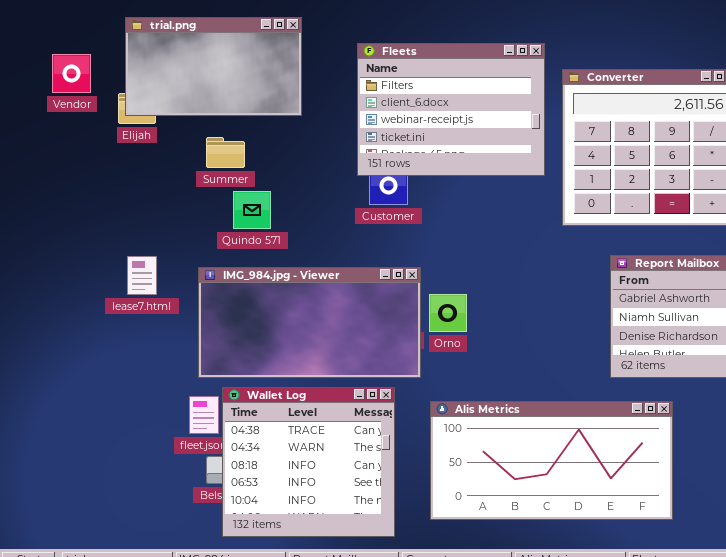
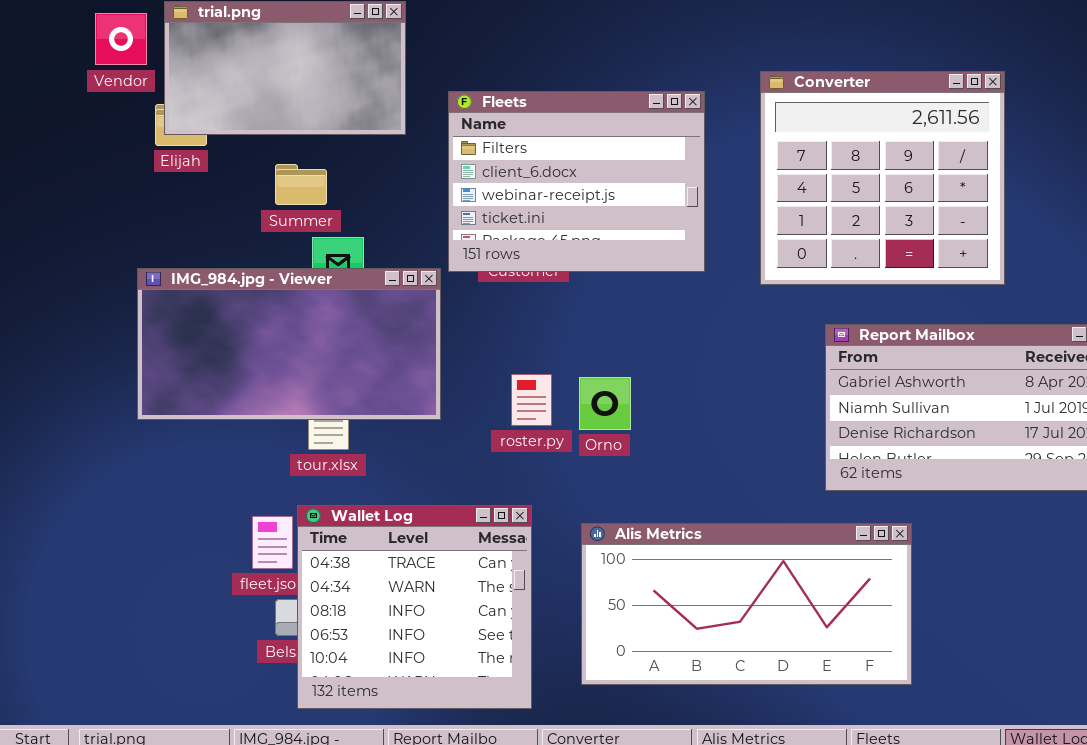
Fleets: [357,43,545,176] -> [448,91,705,272], moved
Vendor: [52,54,91,93] -> [95,13,147,65], moved
IMG_984.jpg - Viewer: [198,267,421,378] -> [137,268,441,420], moved

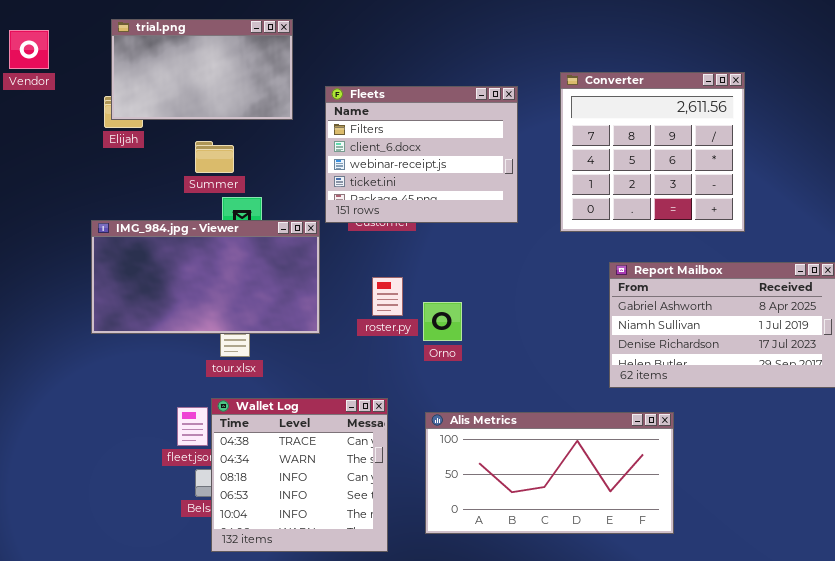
Vendor: [95,13,147,65] -> [9,30,49,69], moved
roster.py: [511,374,552,426] -> [372,277,403,316], moved

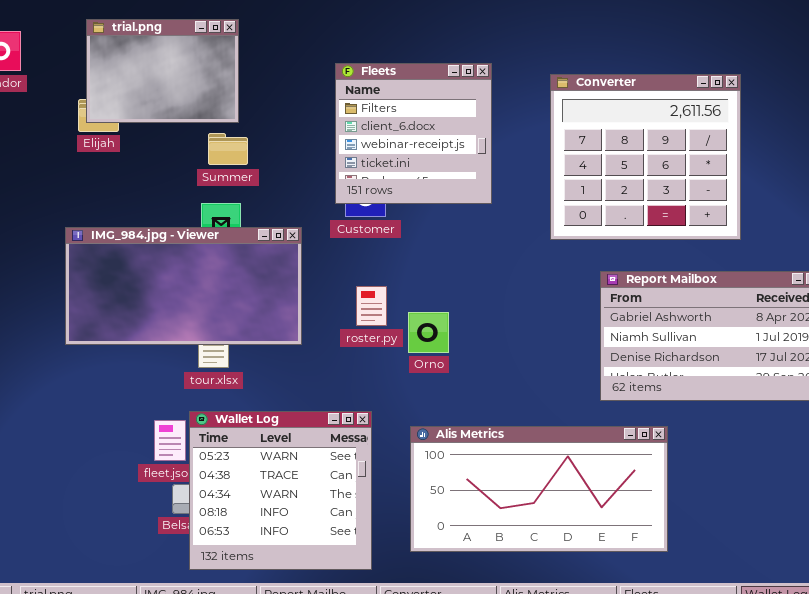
trial.png: [111,19,293,120] -> [86,19,239,123], resized
Fleets: [325,86,518,223] -> [335,63,492,204], moved, resized
Summer: [195,141,234,173] -> [208,133,248,165], moved
Wallet Log: [211,398,388,552] -> [189,411,372,570], scrolled up 1 row

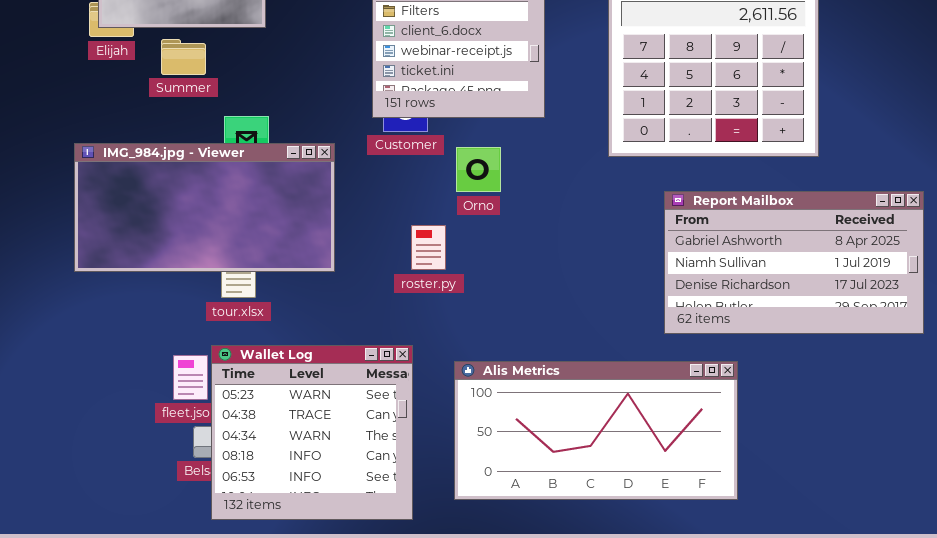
Summer: [208,133,248,165] -> [161,39,206,75], moved
roster.py: [356,286,387,326] -> [411,225,446,270], moved
Orno: [408,312,449,353] -> [456,147,501,192], moved

